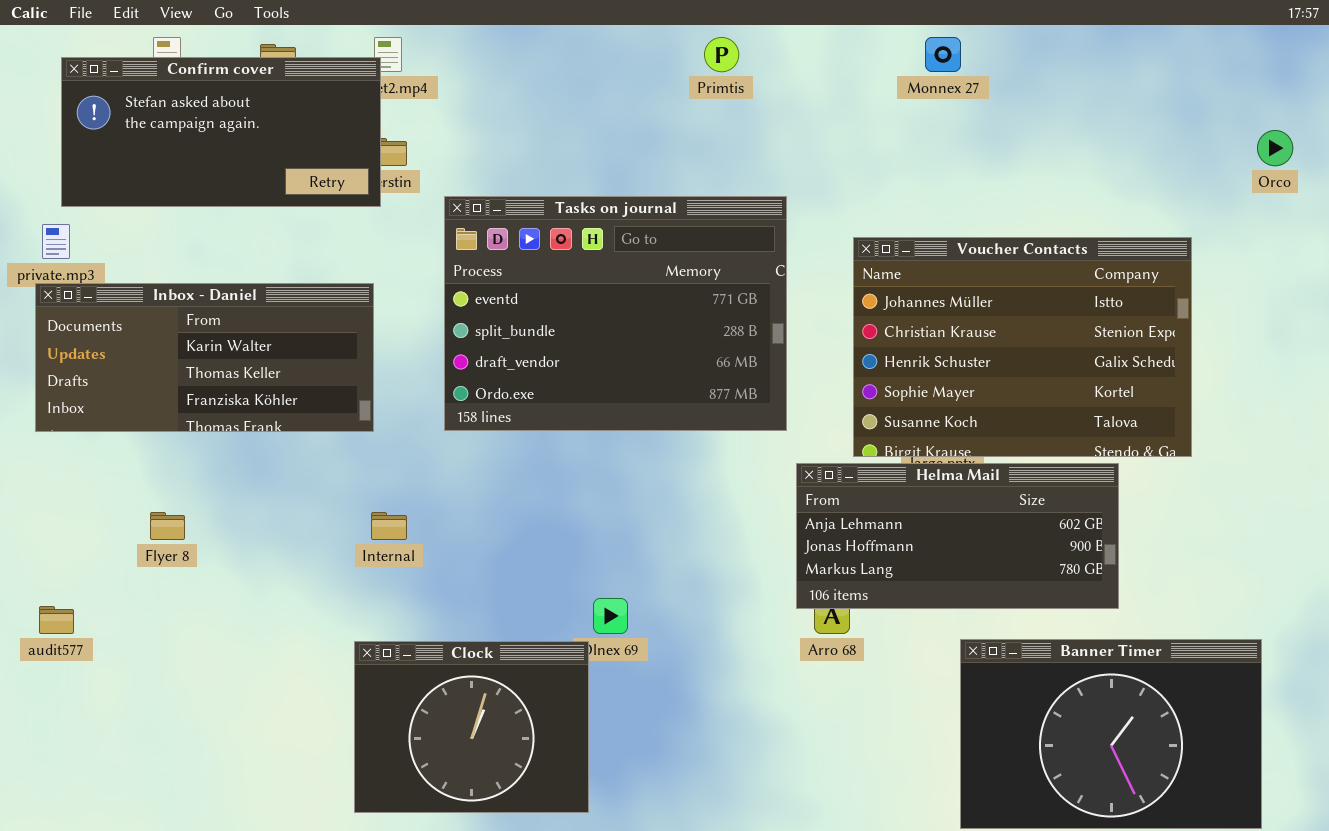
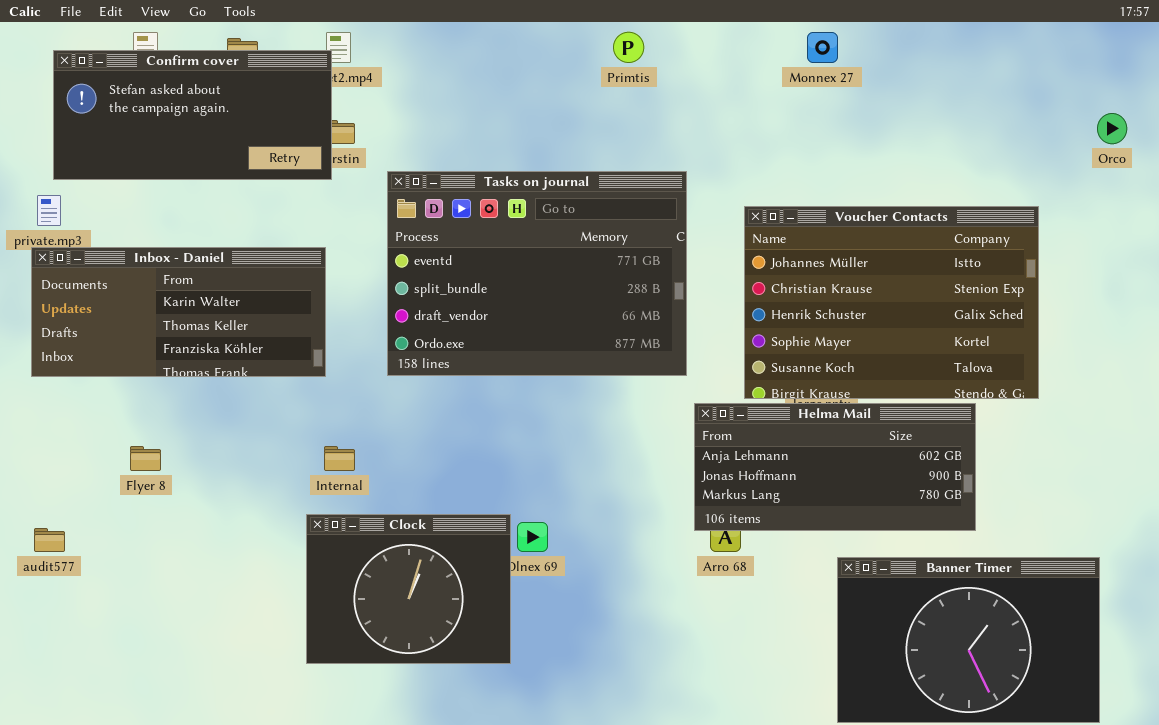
Clock: [354,641,589,813] -> [306,514,511,664], moved

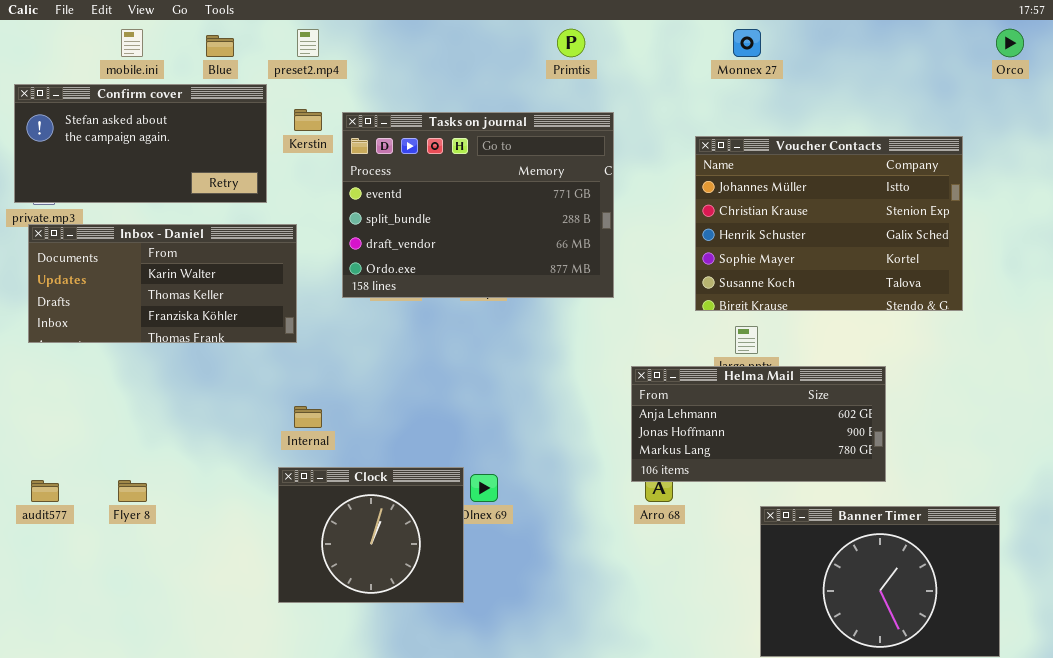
Confirm cover: [53,50,332,180] -> [14,84,267,203], moved
Orco: [1097,113,1127,144] -> [996,29,1024,57], moved
Tasks on journal: [387,171,687,376] -> [342,112,614,298], moved
Voucher Contacts: [744,206,1039,399] -> [695,136,963,311], moved
Flyer 8: [130,446,161,471] -> [118,480,147,502], moved

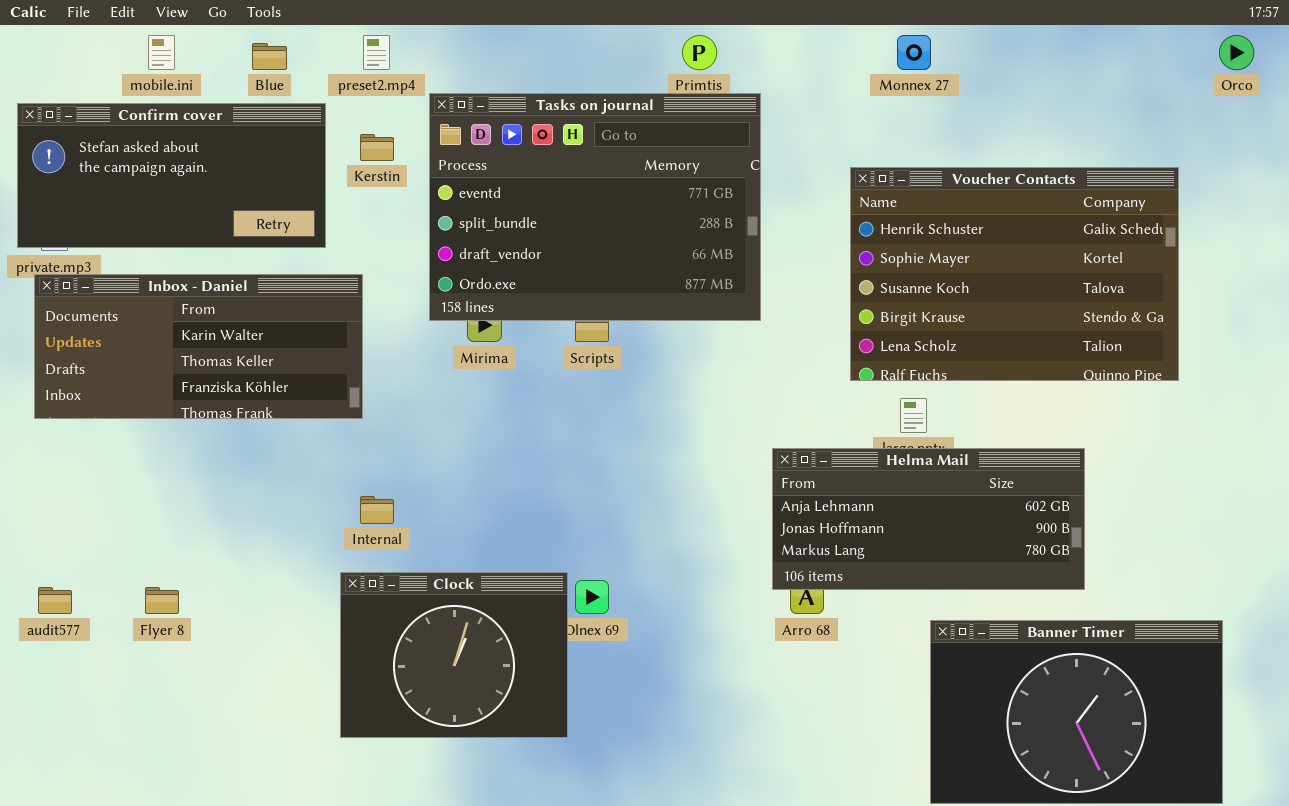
Tasks on journal: [342,112,614,298] -> [429,93,761,321], moved
Voucher Contacts: [695,136,963,311] -> [850,167,1179,381], scrolled down 2 rows

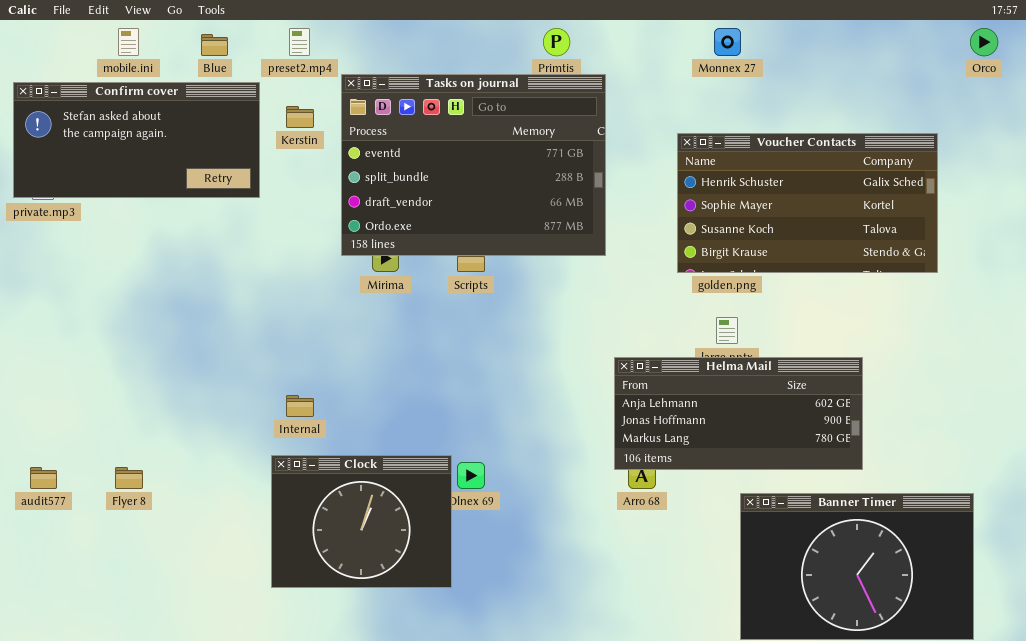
Voucher Contacts: [850,167,1179,381] -> [677,133,938,273], resized
Inbox - Daniel: [34,274,363,419] -> none, closed

